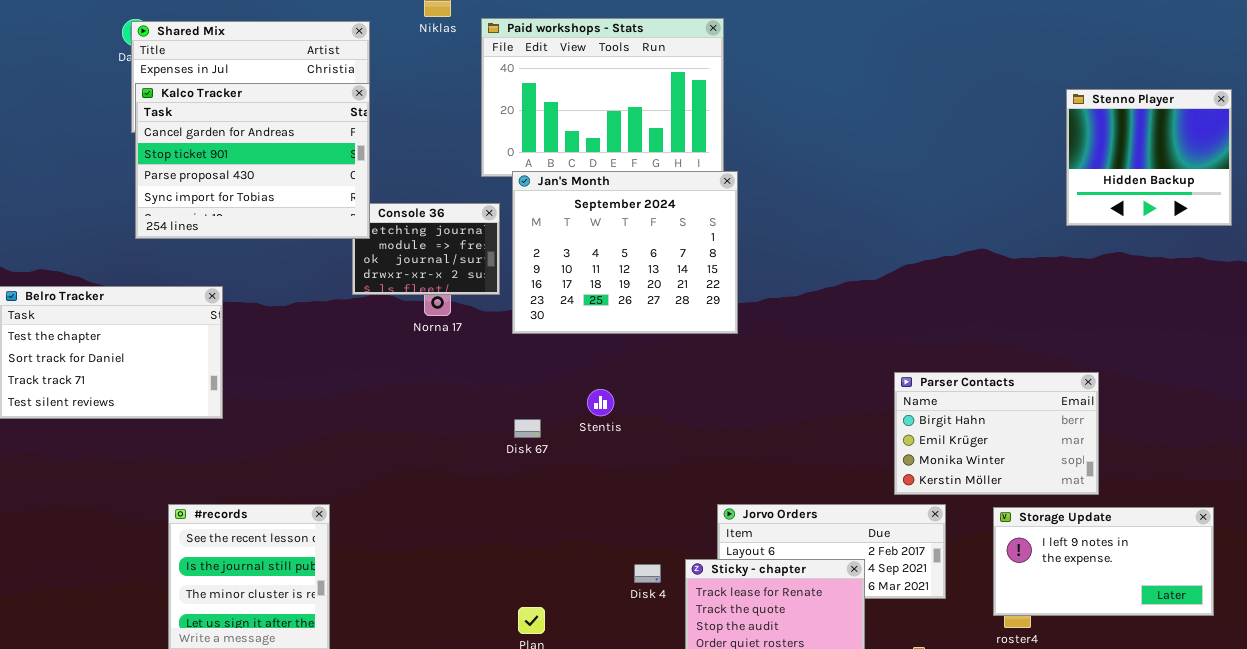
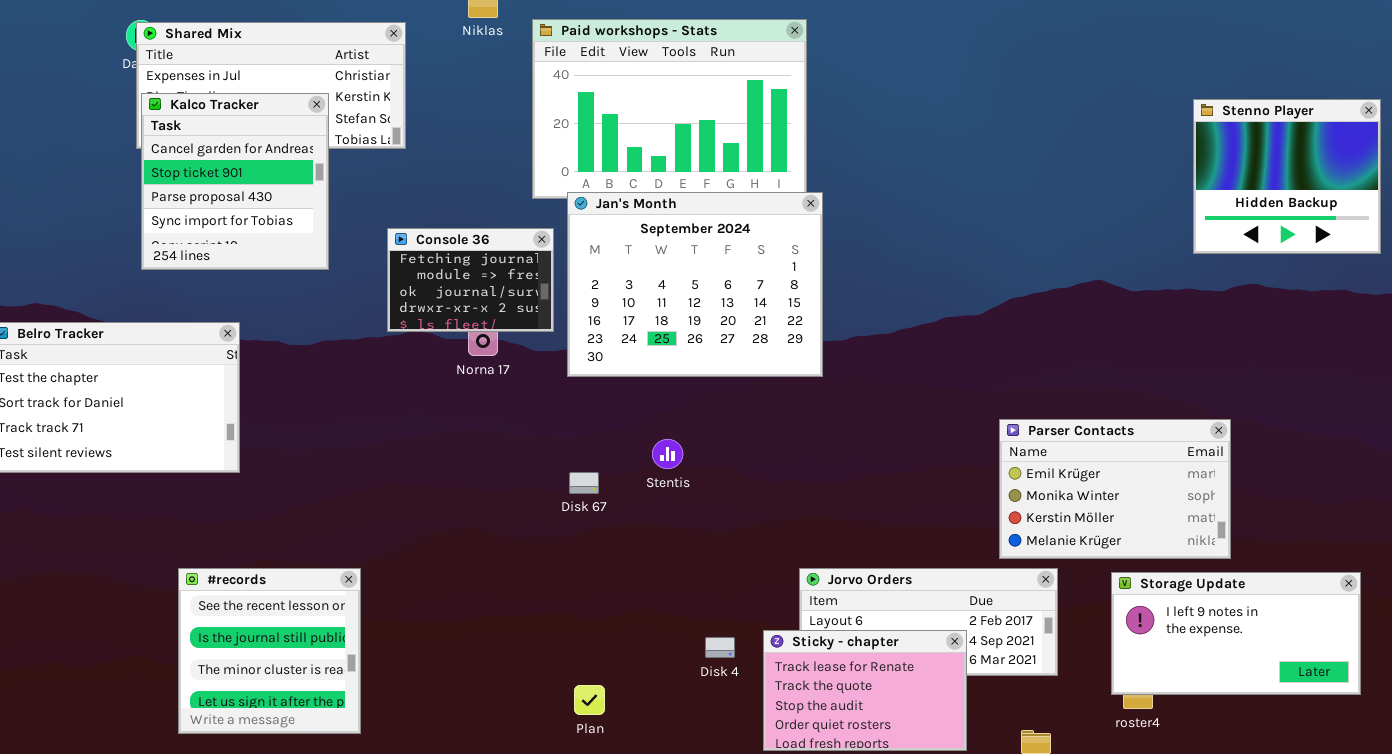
Kalco Tracker: [135,83,370,239] -> [141,93,329,270], resized
Parser Contacts: [894,372,1099,495] -> [999,419,1231,559], scrolled down 1 row

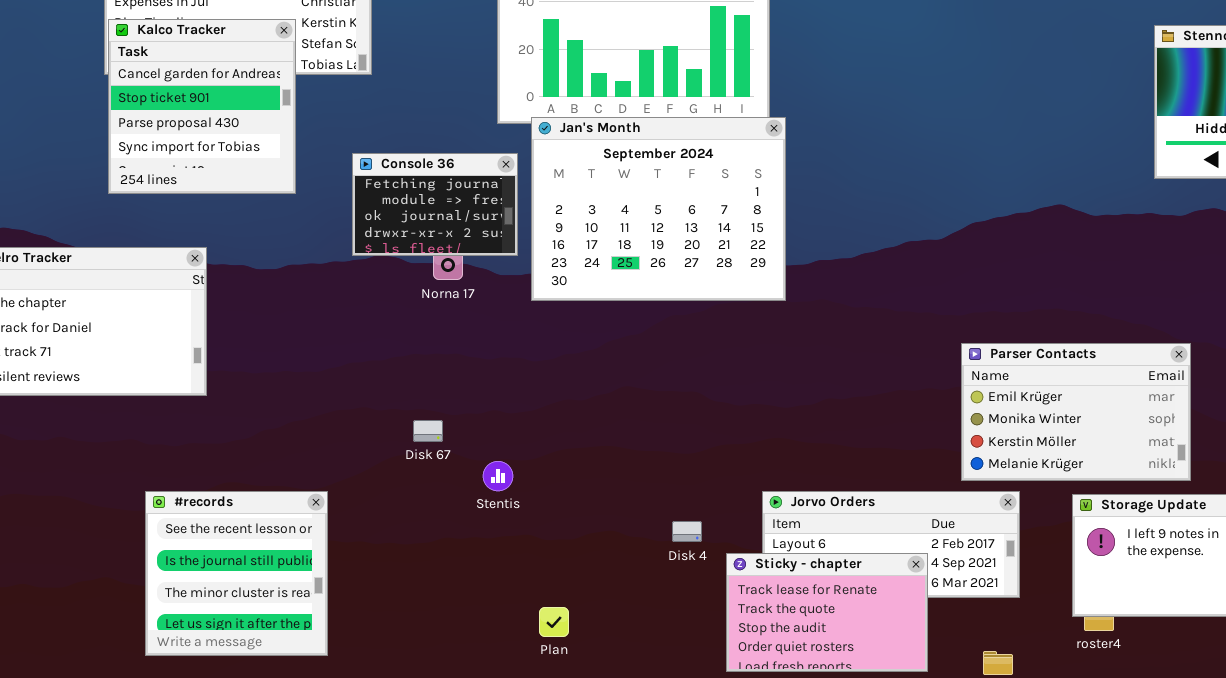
Stentis: [652,439,683,469] -> [483,461,513,491], moved
Disk 67: [569,472,599,494] -> [413,420,443,442], moved
Disk 4: [705,637,735,658] -> [672,521,702,542], moved

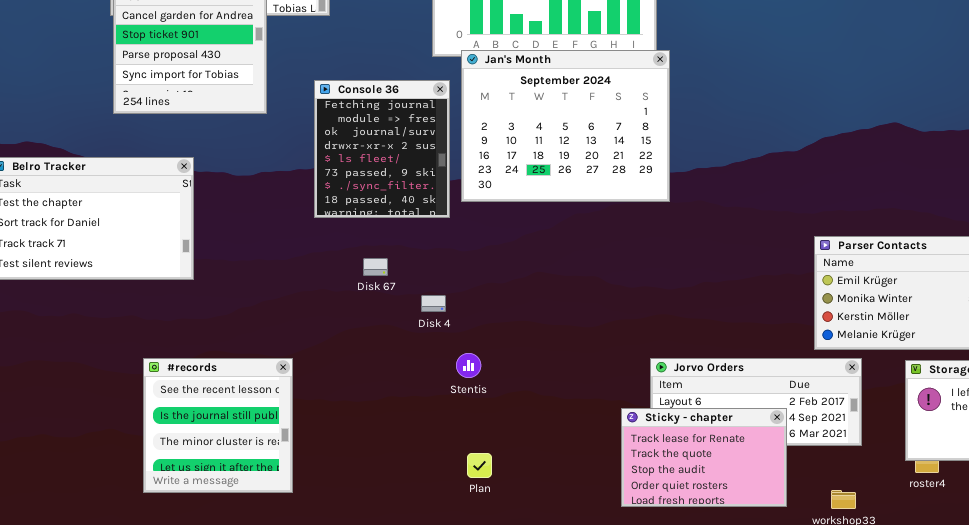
Console 36: [352,153,518,256] -> [314,80,450,218], resized
Disk 67: [413,420,443,442] -> [363,258,388,276], moved
Stentis: [483,461,513,491] -> [456,353,481,378], moved
Disk 4: [672,521,702,542] -> [421,295,446,312], moved

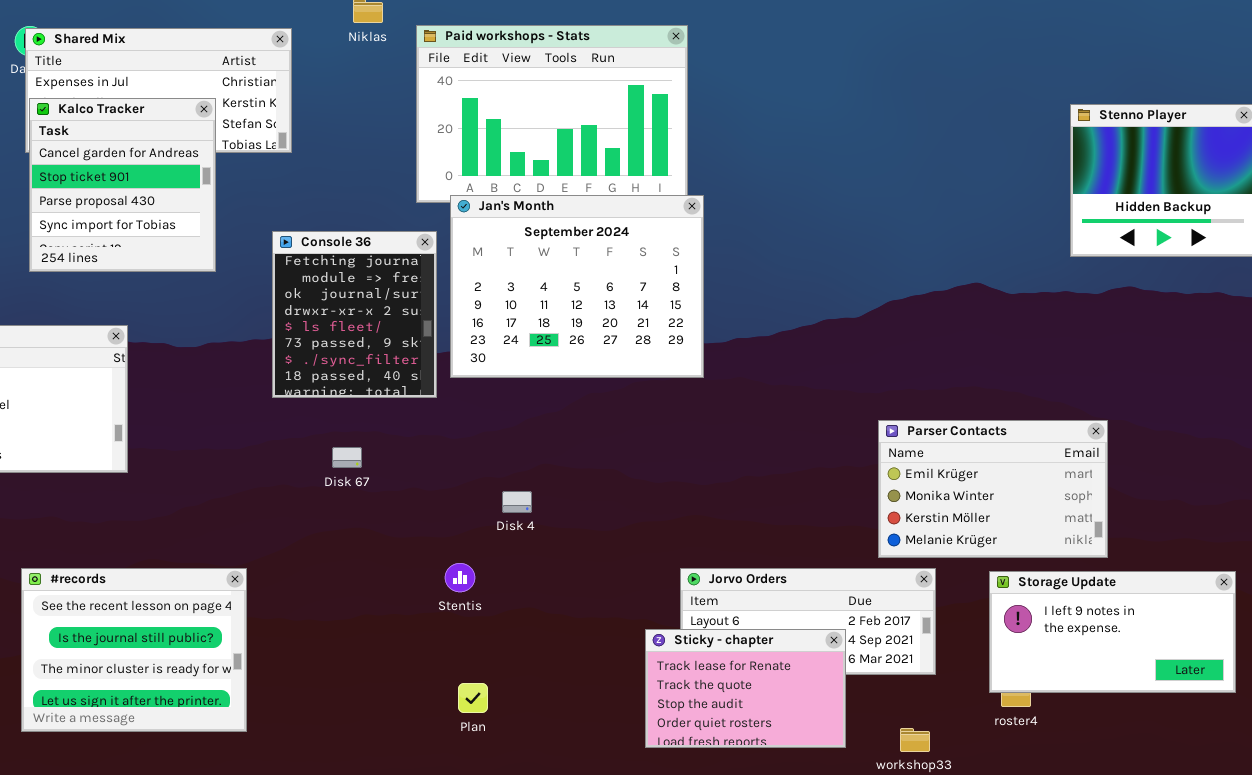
Disk 4: [421,295,446,312] -> [502,491,532,513], moved
#records: [143,358,293,493] -> [21,568,247,732], resized

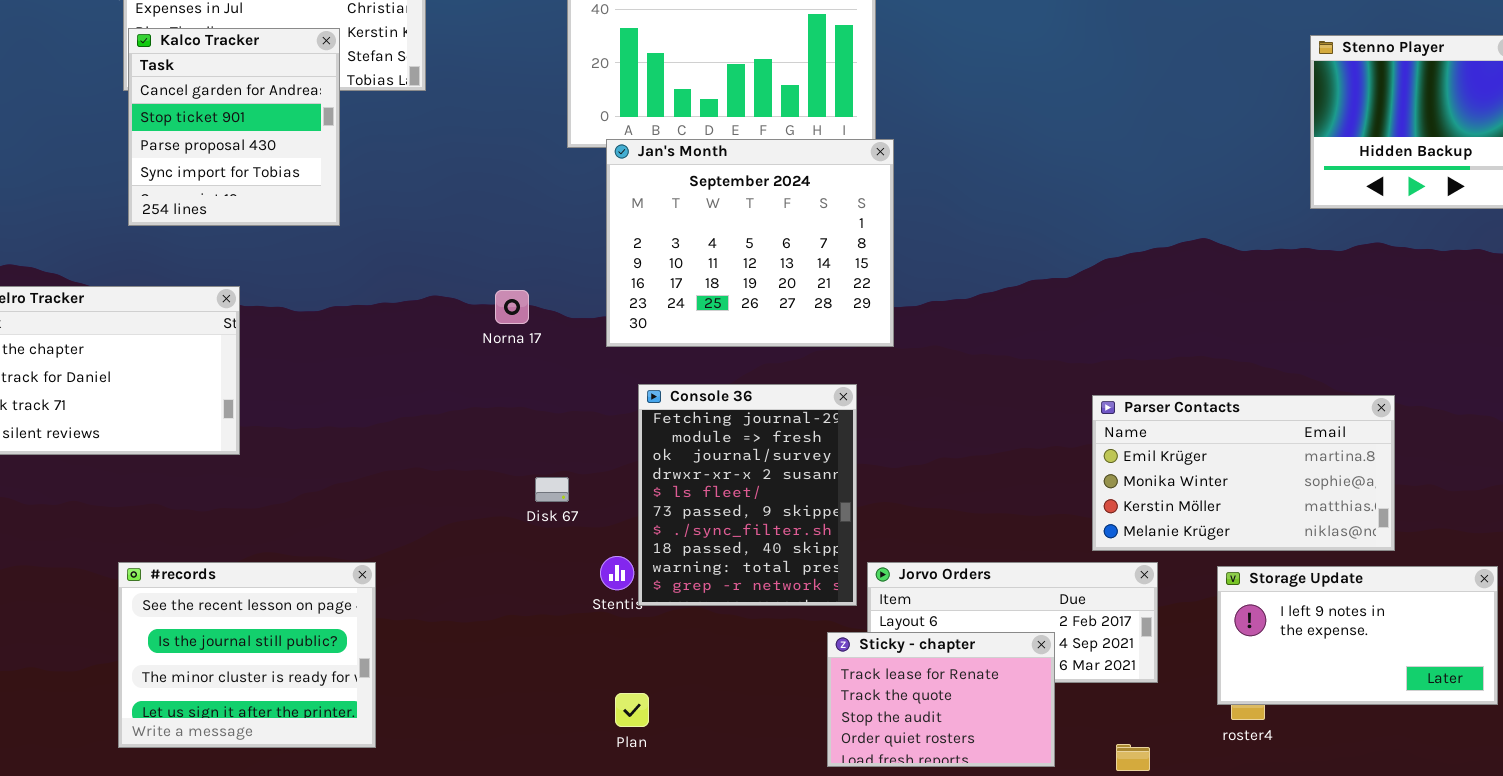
Console 36: [272,231,437,398] -> [638,384,857,606], moved, resized
Parser Contacts: [878,420,1108,558] -> [1092,395,1395,551], resized
Disk 67: [332,447,362,468] -> [535,477,569,502], moved

